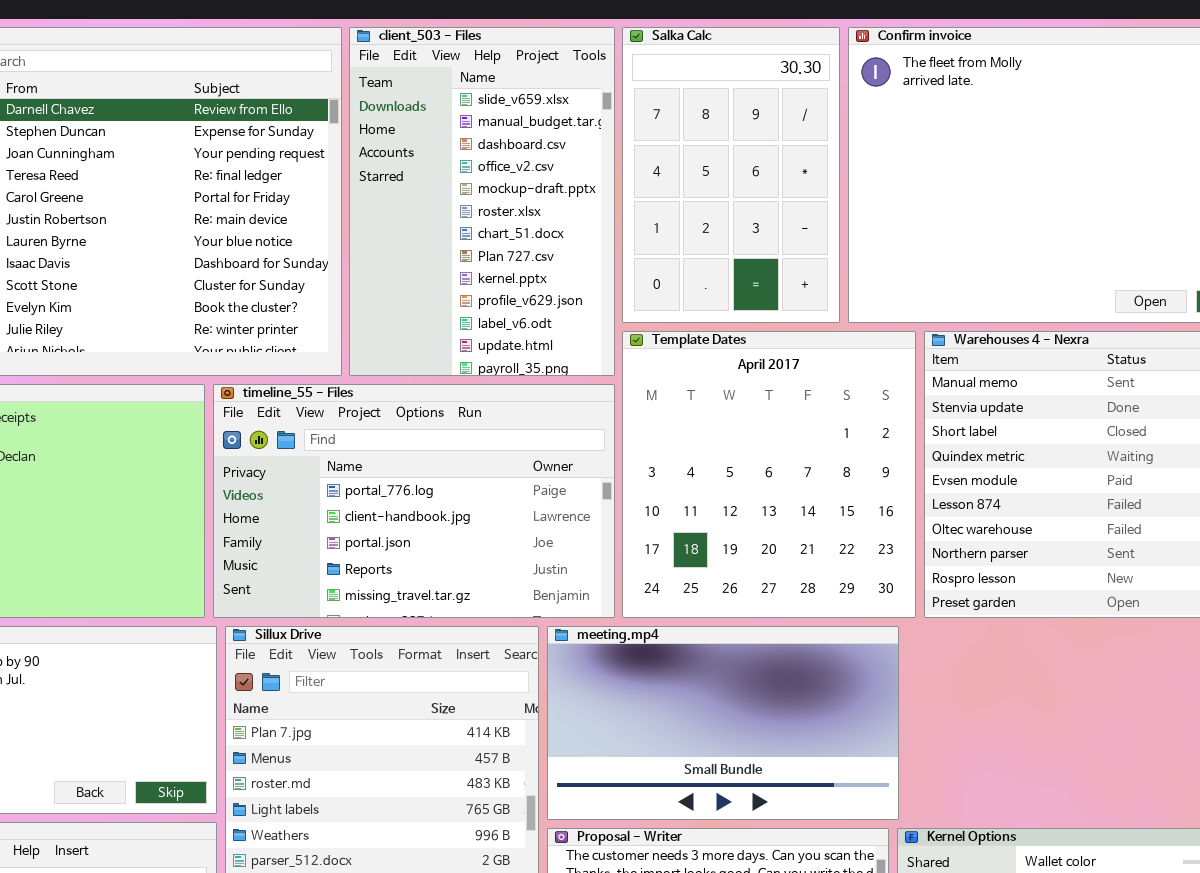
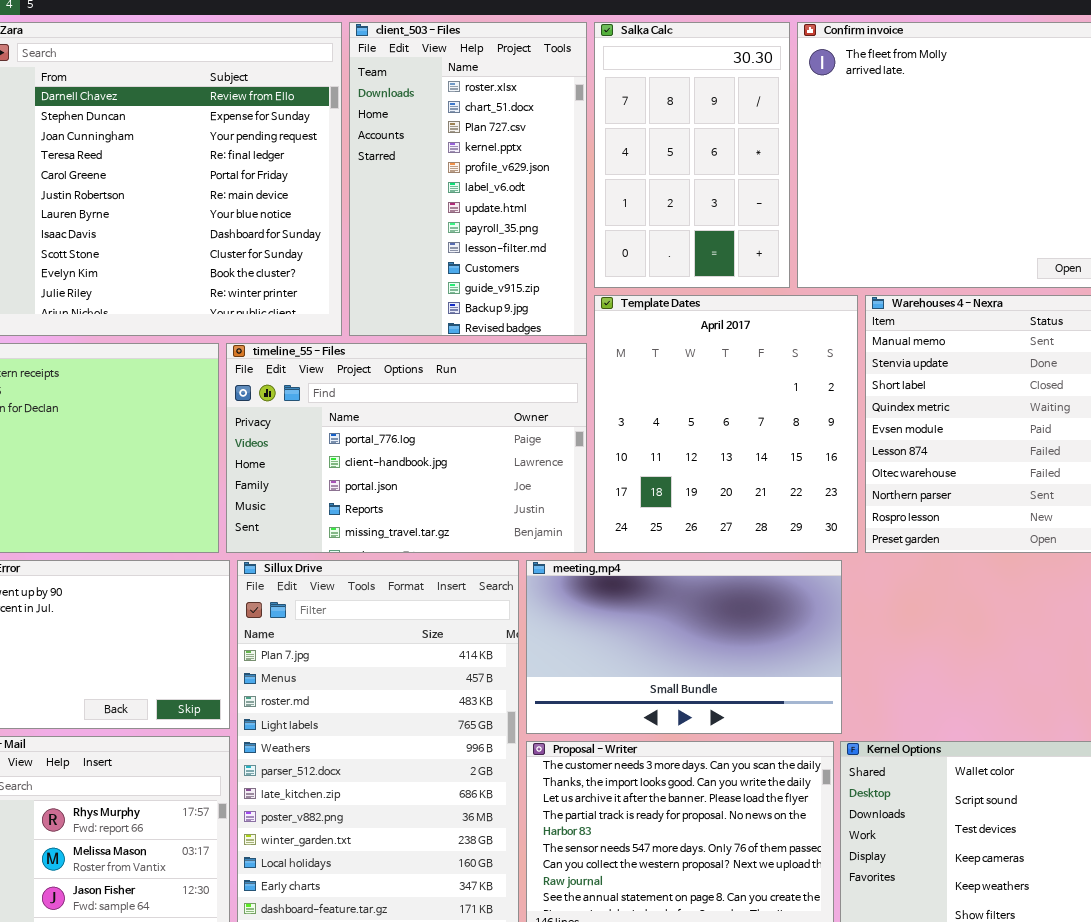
client_503 - Files: [349,27,615,376] -> [349,22,587,336], scrolled down 5 rows

